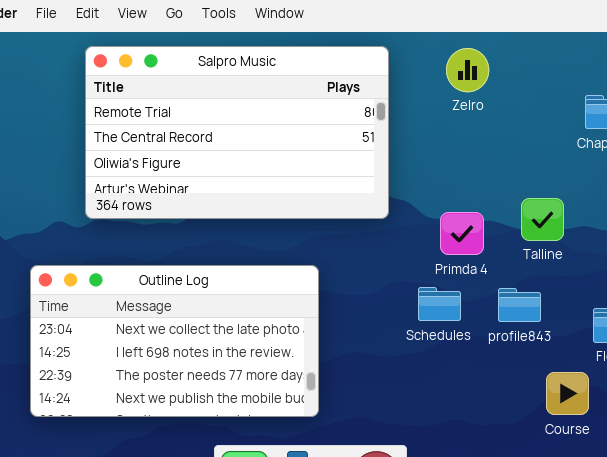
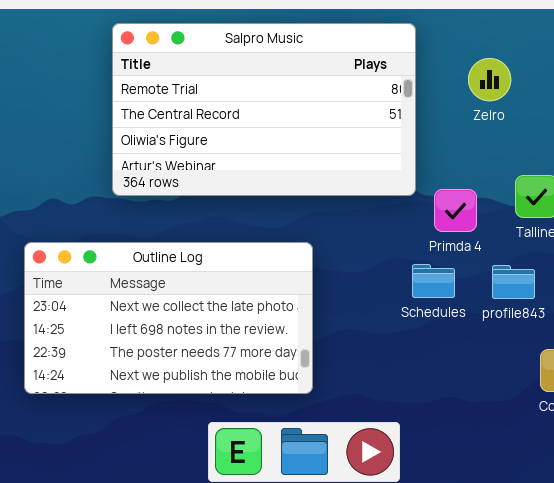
Salpro Music: [85,46,389,219] -> [112,23,416,196], moved
Zelro: [446,48,489,92] -> [468,58,511,101], moved

